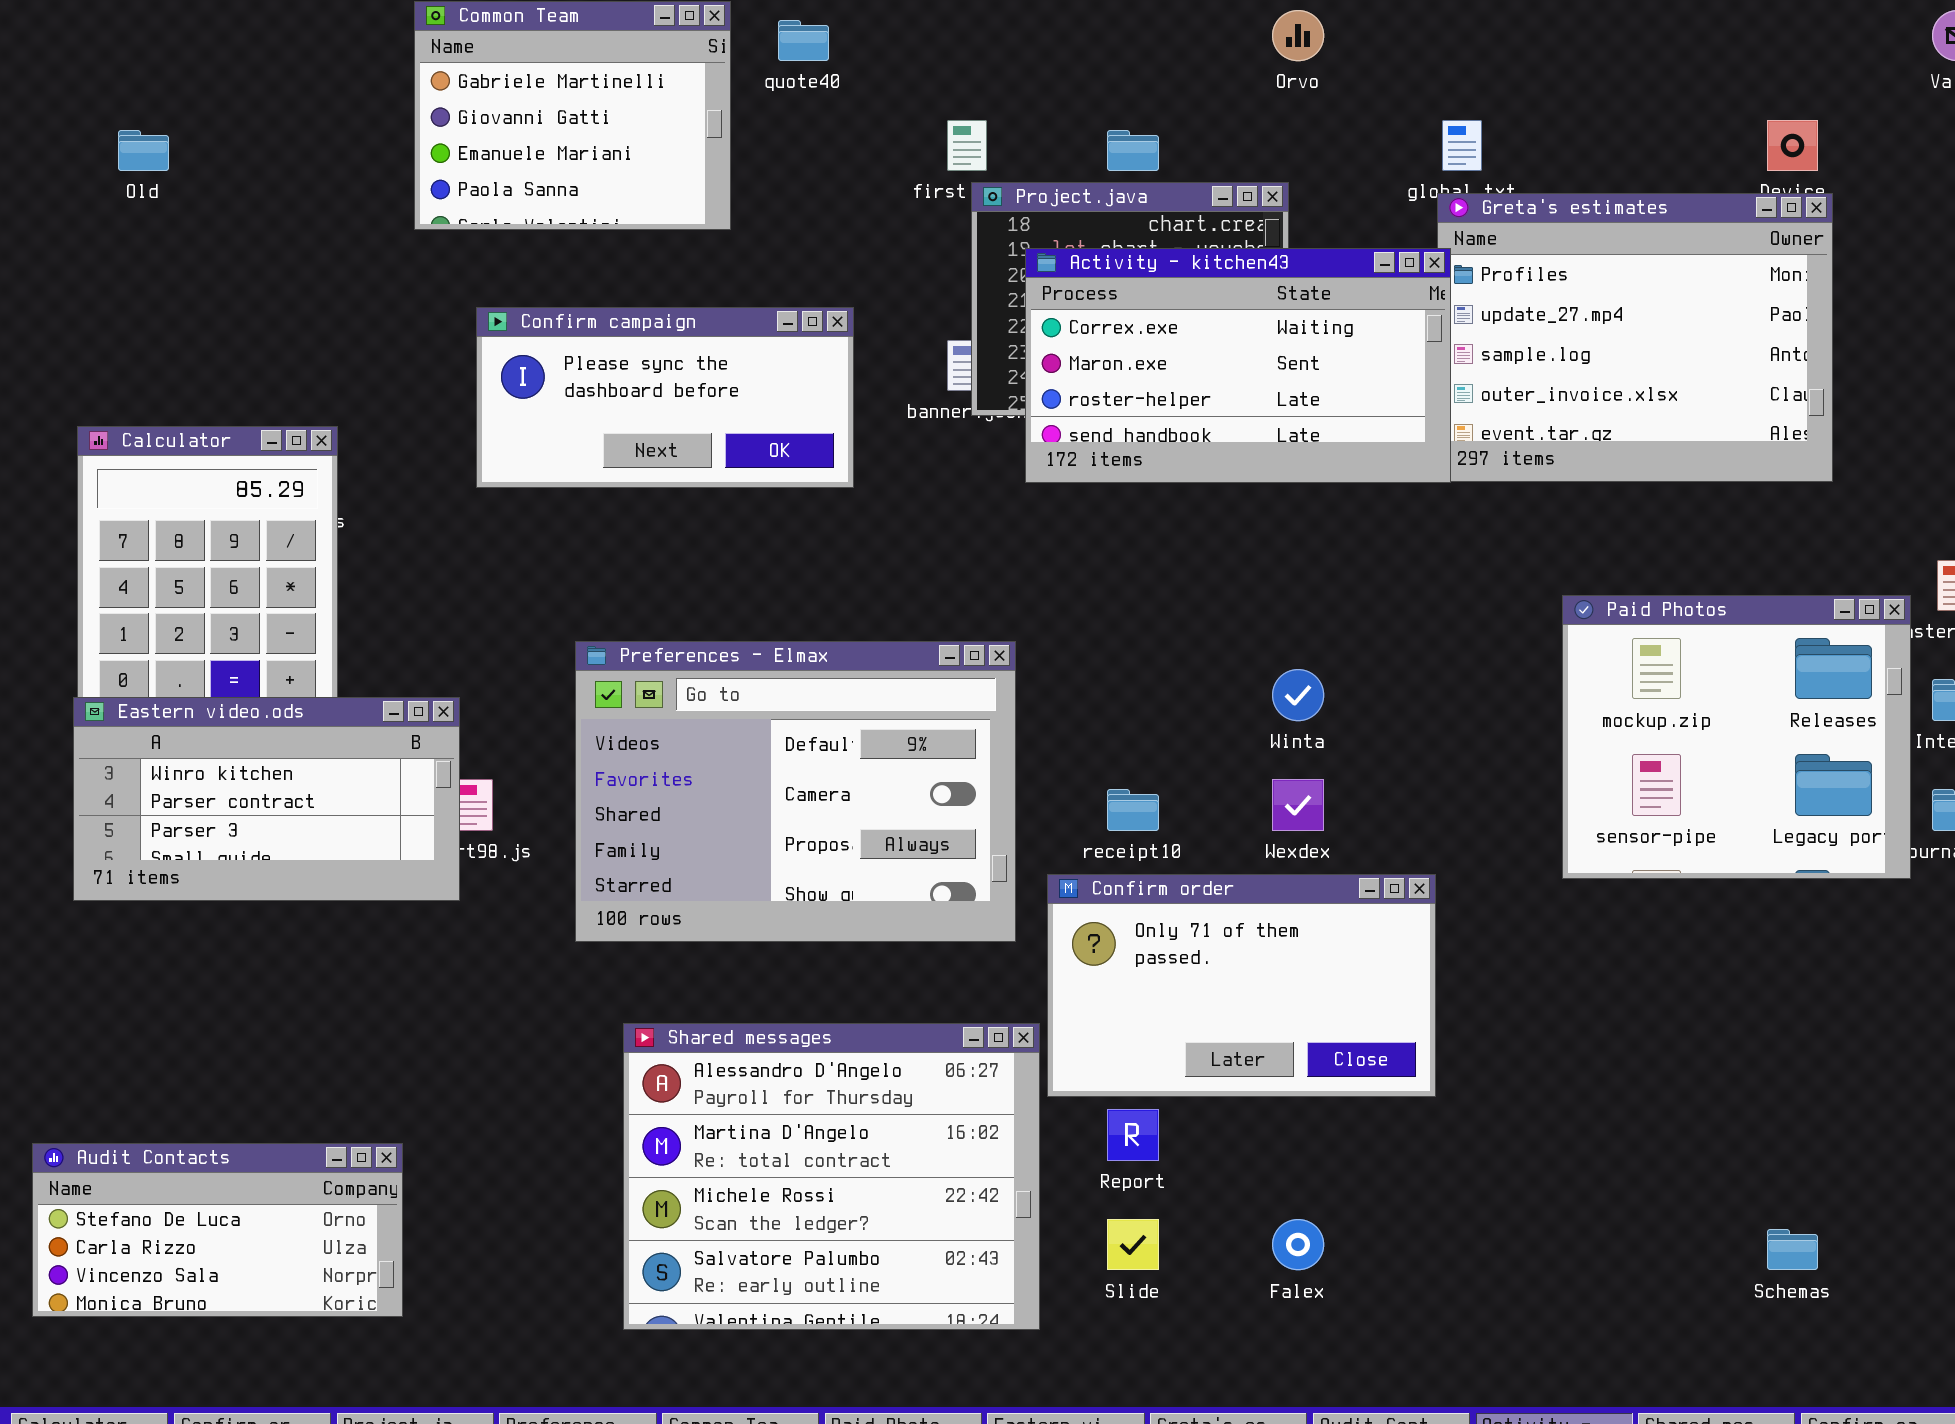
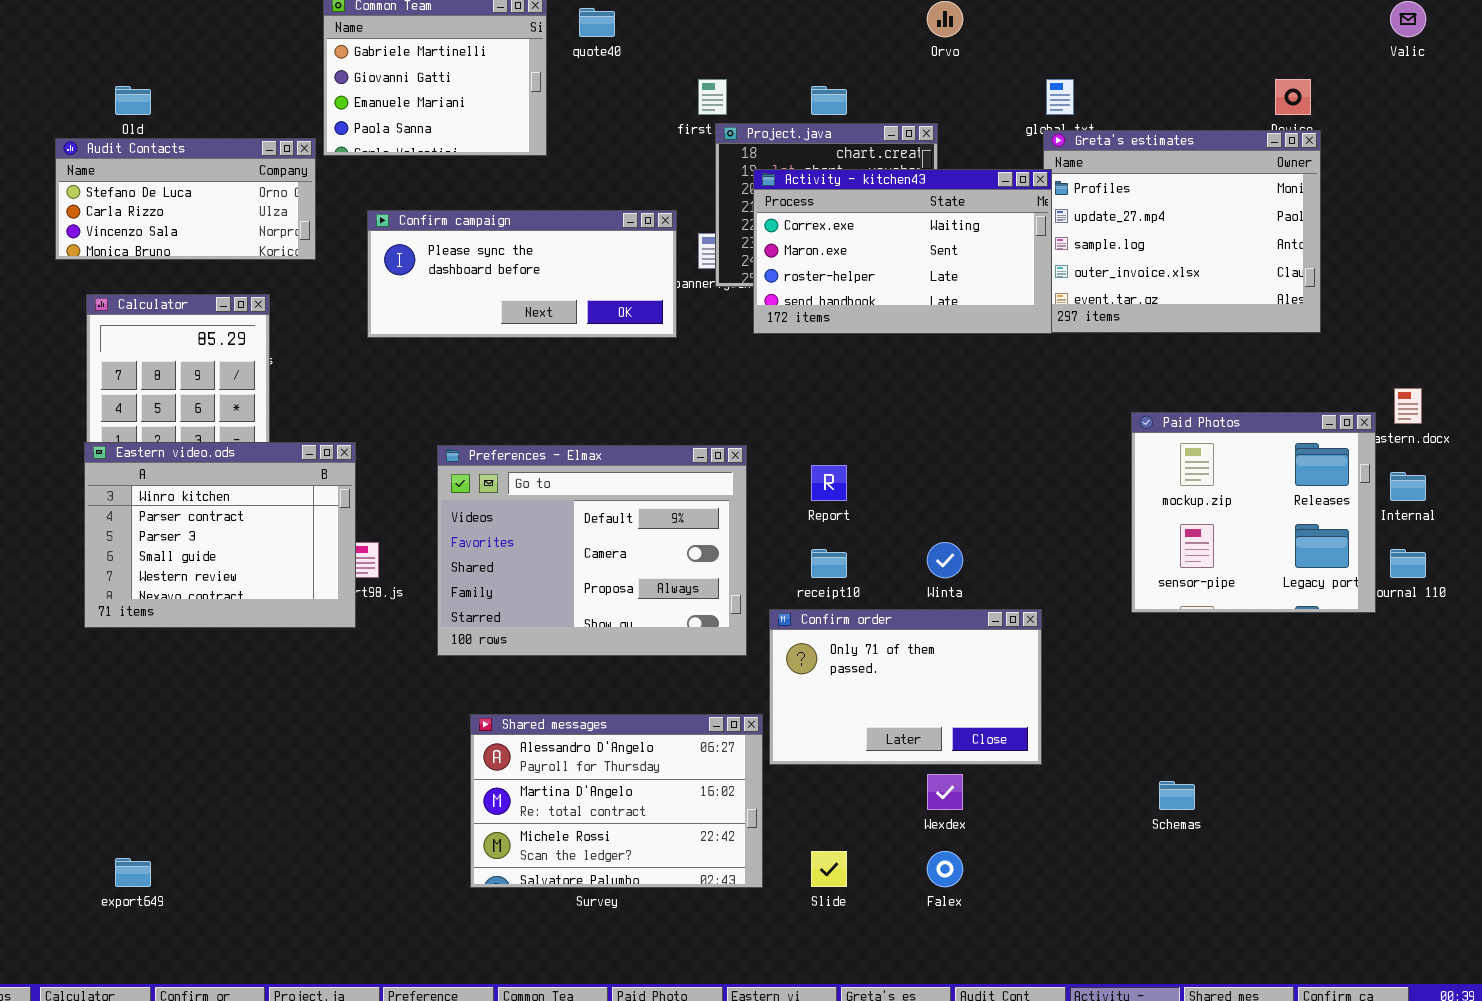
Confirm campaign: [476,307,854,488] -> [367,210,677,338], resized
Winta: [1272,669,1324,721] -> [927,542,963,578], moved
Eastern video.ods: [73,697,460,901] -> [84,442,356,628], resized
Wexdex: [1272,779,1324,831] -> [927,774,963,810], moved
Shared messages: [623,1023,1040,1330] -> [470,714,763,888], resized
Report: [1107,1109,1159,1161] -> [811,465,847,501], moved
Audit Contacts: [32,1143,403,1317] -> [55,138,316,260], moved
Schemas: [1767,1229,1818,1270] -> [1159,781,1195,810], moved

